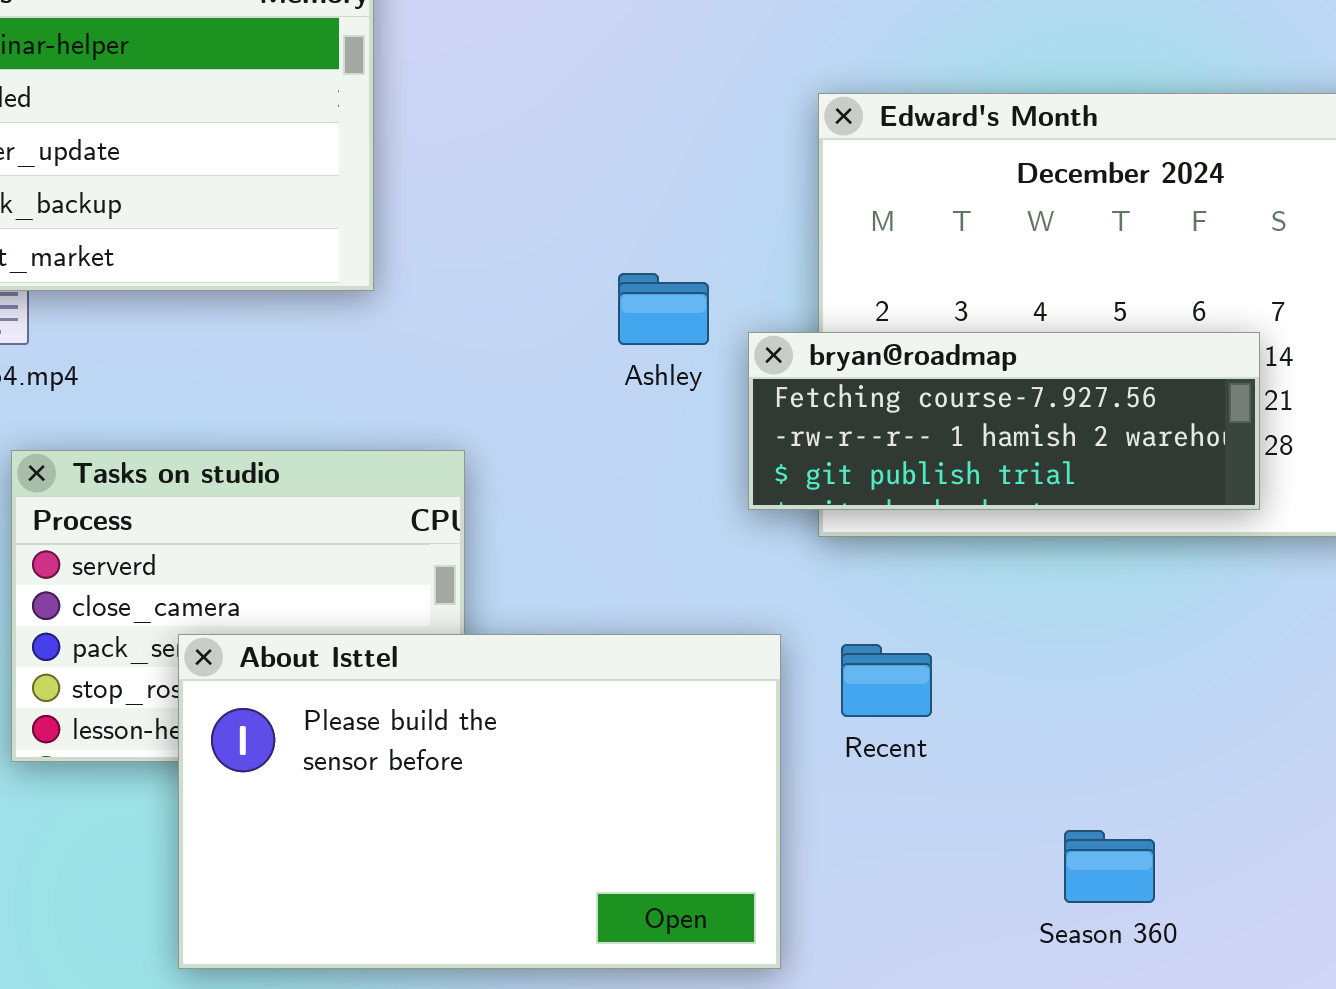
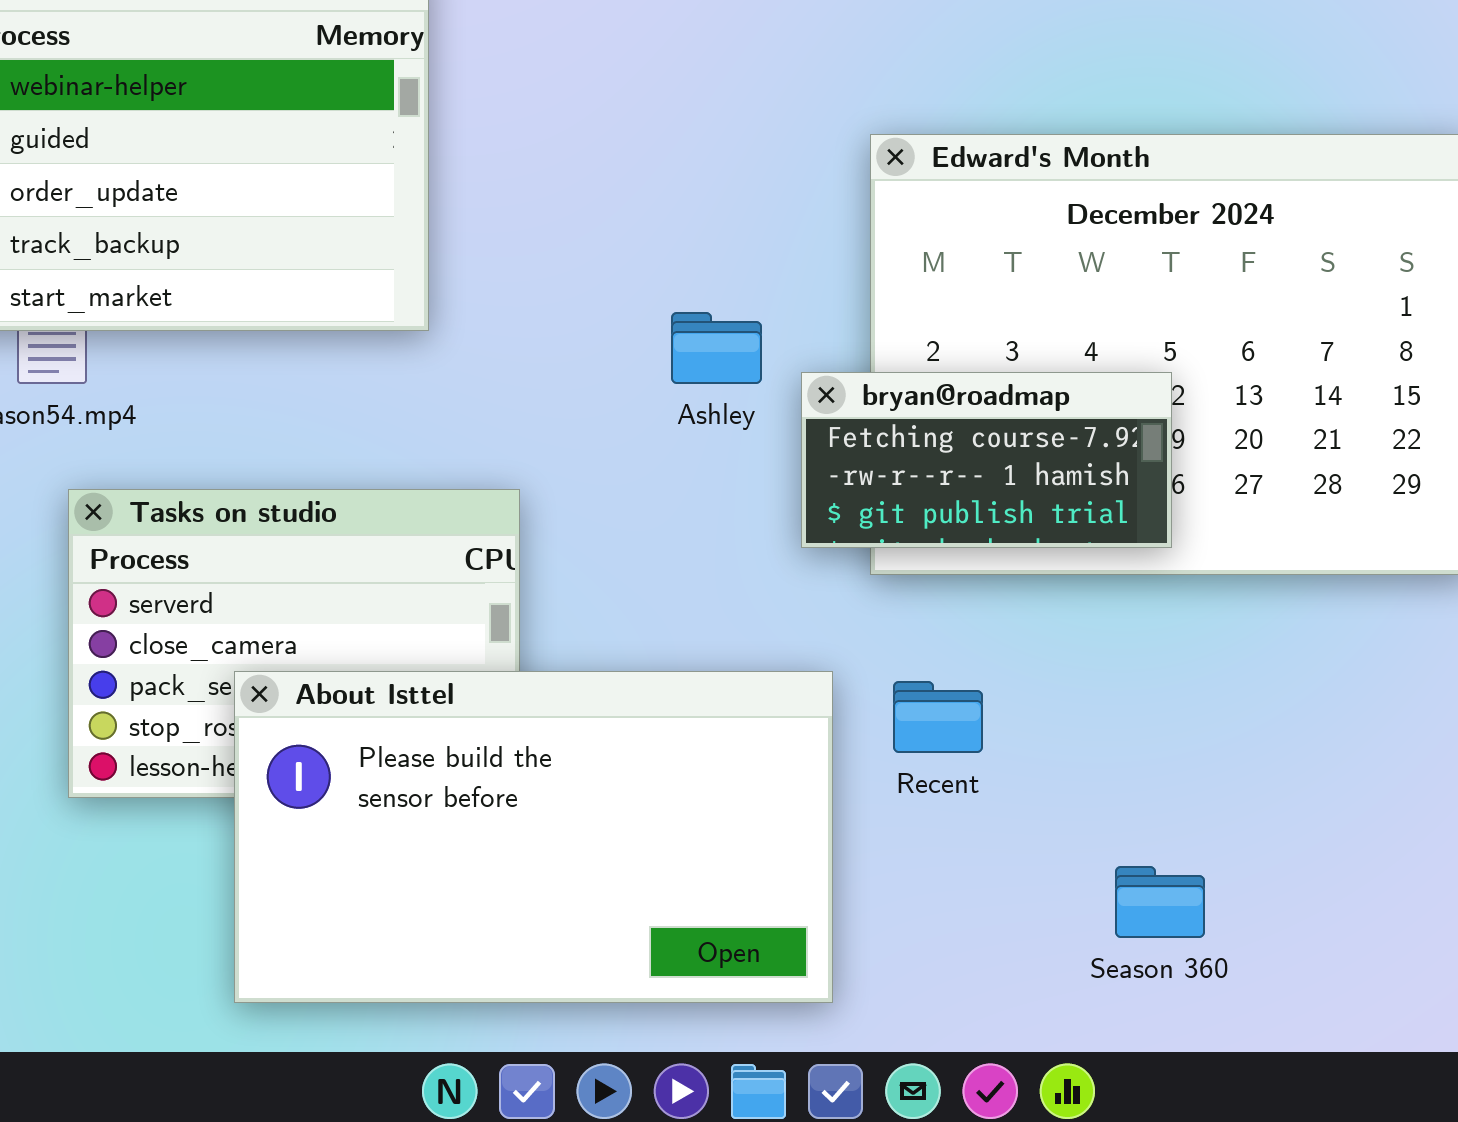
bryan@roadmap: [748,332,1260,510] -> [801,372,1172,548], resized

